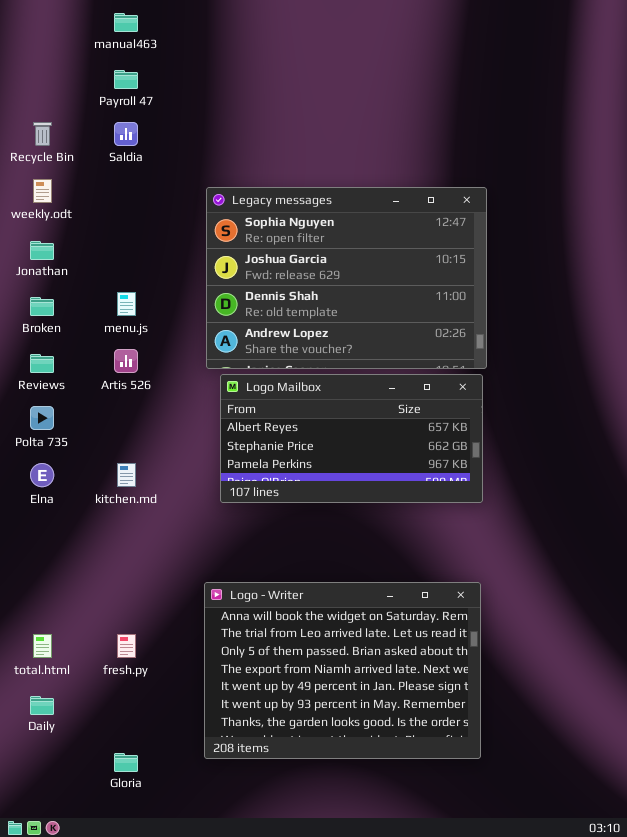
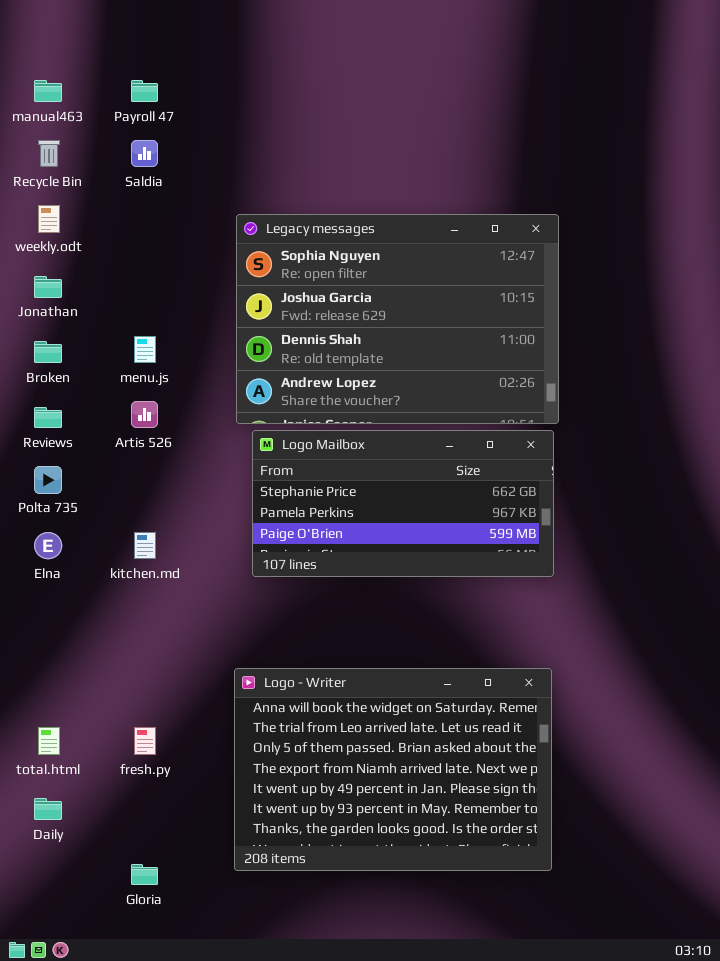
manual463: [114,13,138,32] -> [34,80,62,102], moved
Logo Mailbox: [220,374,483,503] -> [252,430,554,577], scrolled down 1 row

